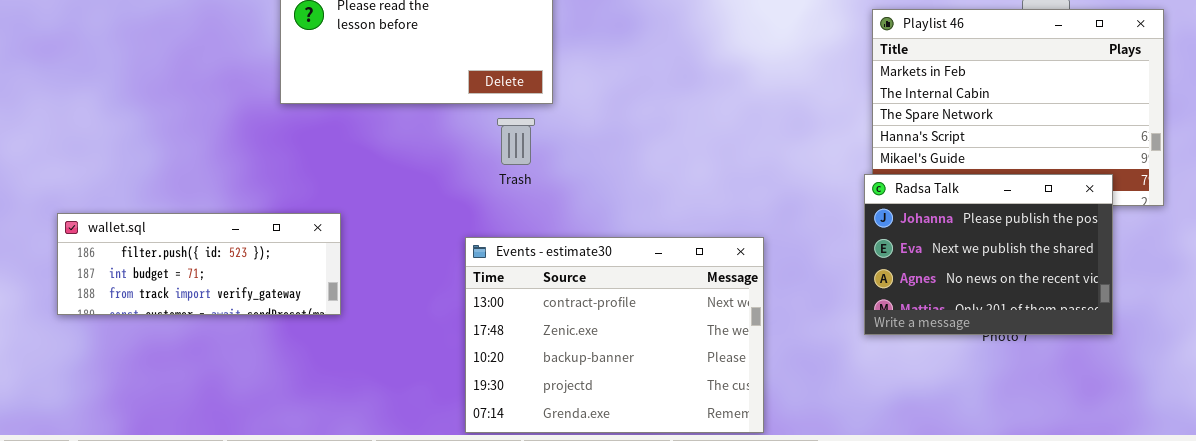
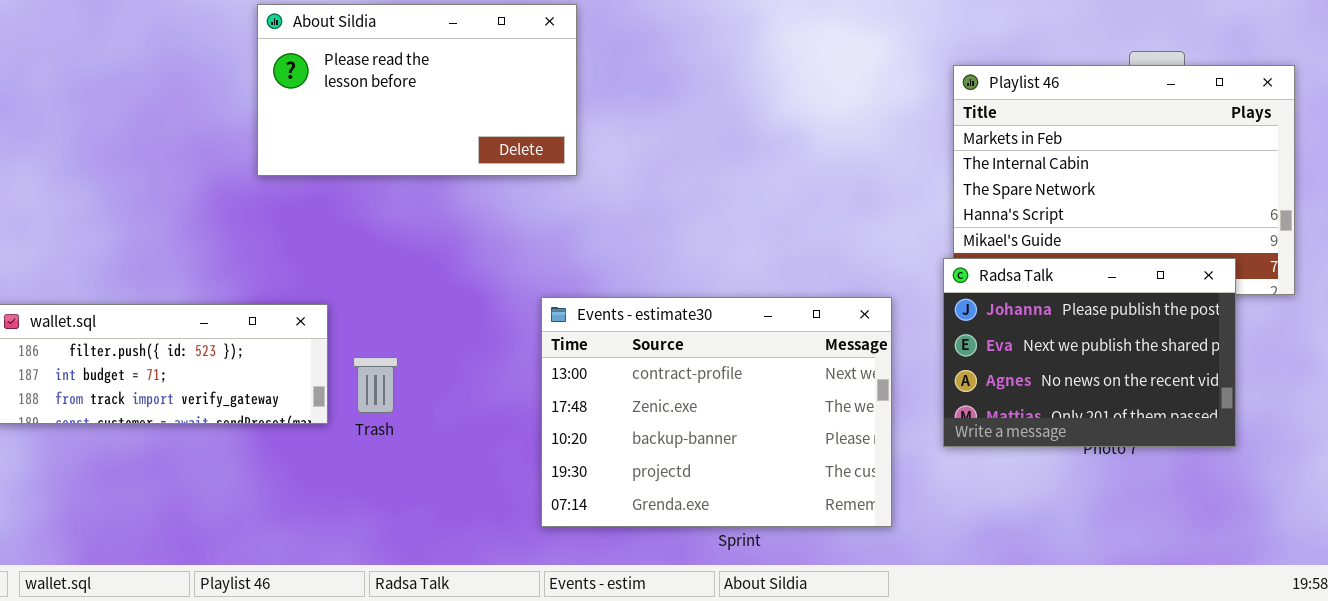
Trash: [497,118,535,165] -> [353,357,398,413], moved
Events - estimate30: [465,237,764,433] -> [541,297,892,527], moved

